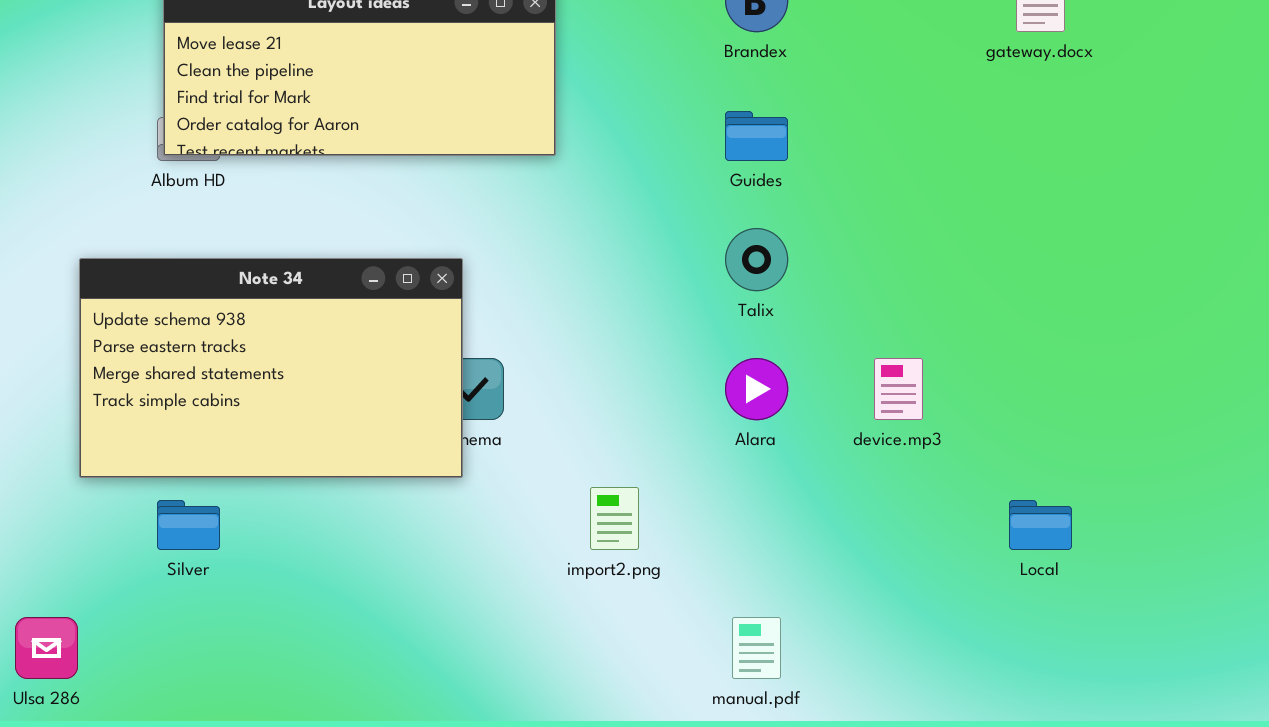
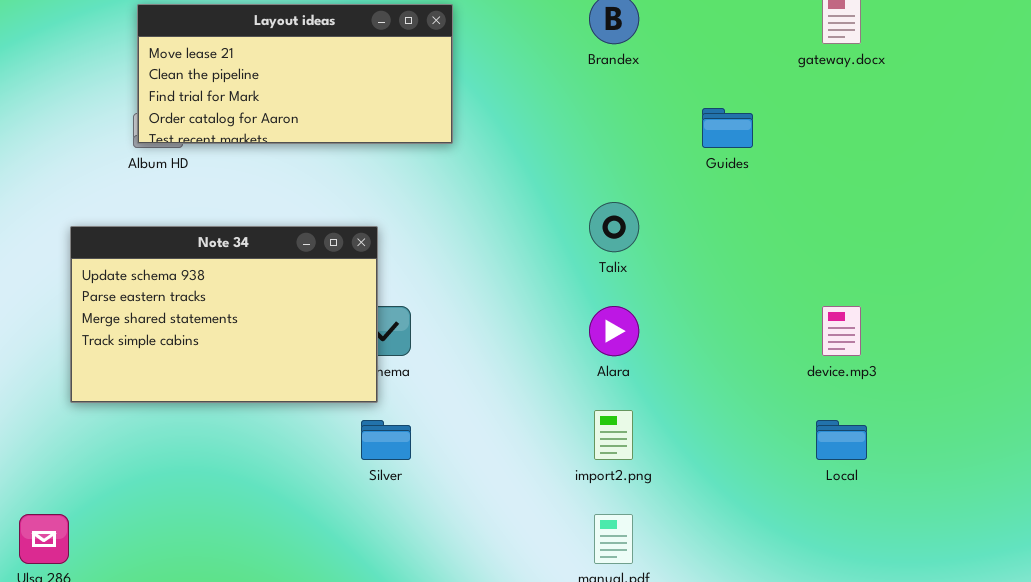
Guides: [725,111,788,161] -> [702,108,753,148], moved
device.mp3: [874,358,923,420] -> [822,306,861,356], moved
import2.png: [590,487,639,550] -> [594,410,633,460], moved
Silver: [157,500,220,550] -> [361,420,411,460], moved

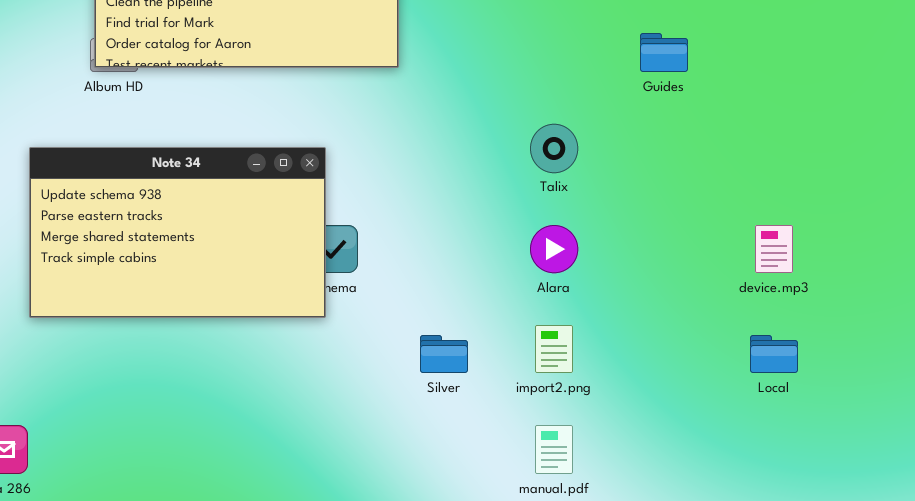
Silver: [361,420,411,460] -> [420,335,468,373], moved

